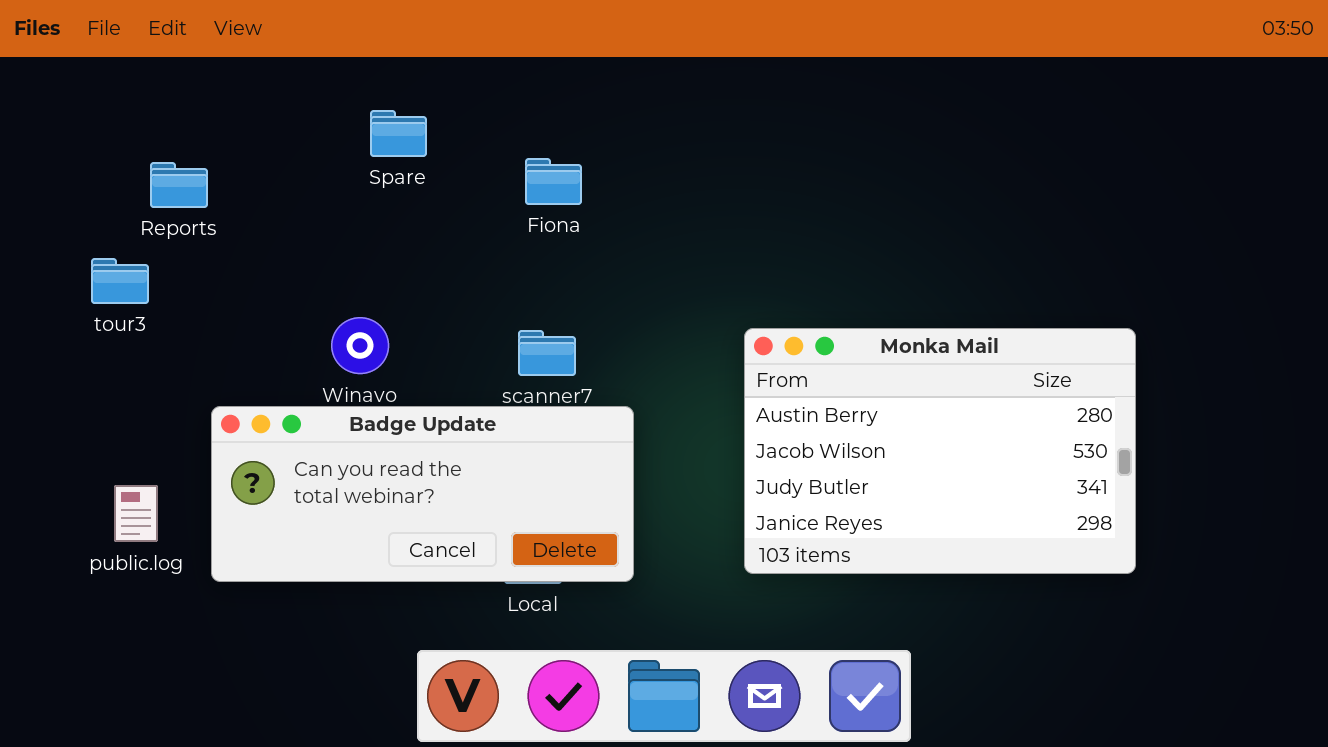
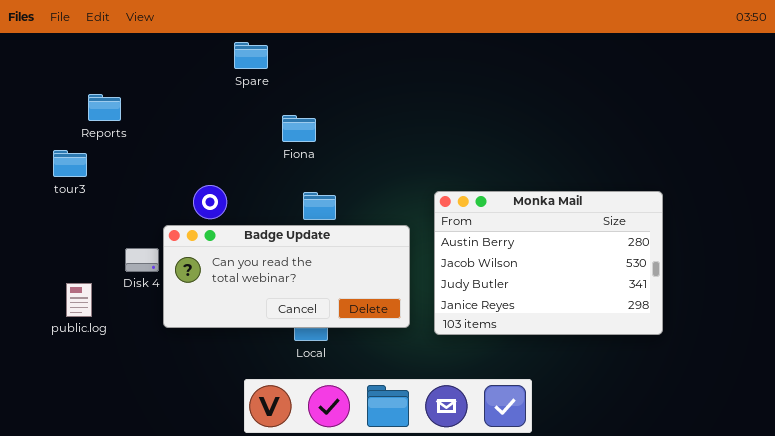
Spare: [370,110,427,157] -> [234,42,268,69], moved
Fiona: [525,158,582,205] -> [282,115,316,142], moved
Badge Update: [211,406,634,582] -> [163,225,410,328], moved

